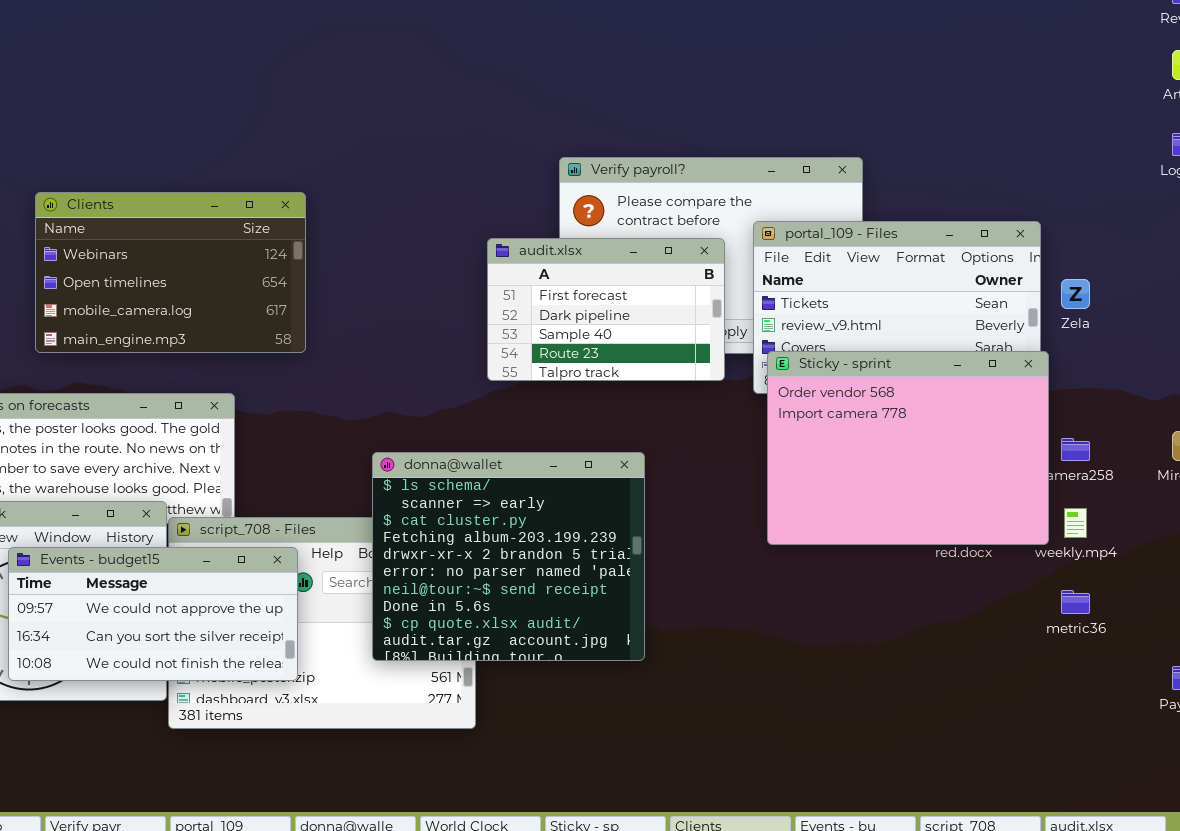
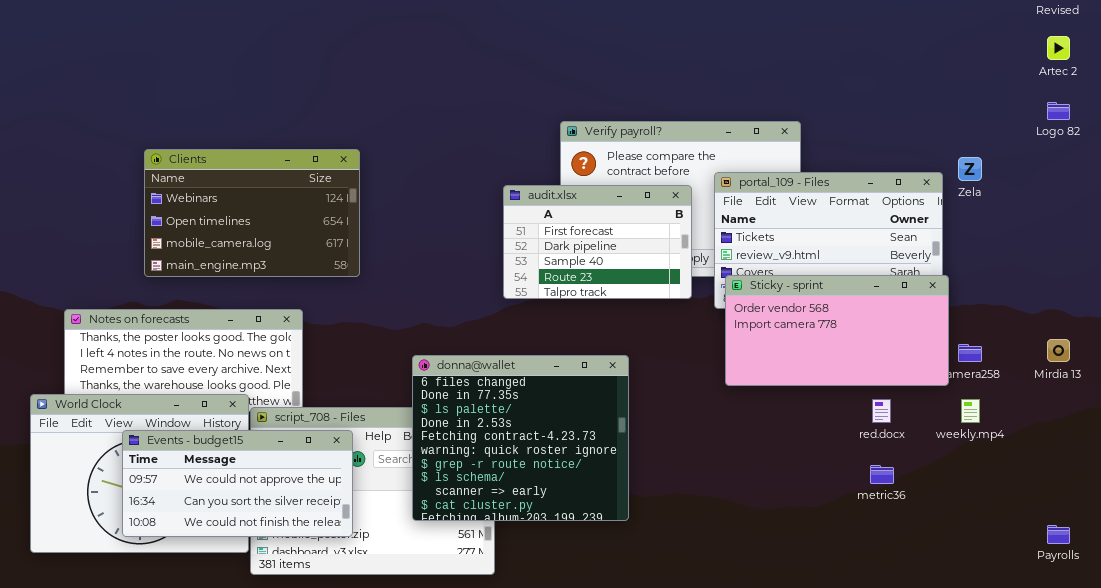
Zela: [1061,279,1090,309] -> [958,157,982,181], moved
Sticky - sprint: [767,351,1049,545] -> [725,275,949,386], resized
donna@wallet: [372,452,645,661] -> [412,355,629,521], scrolled up 7 rows
metric36: [1061,590,1090,614] -> [870,465,894,484], moved

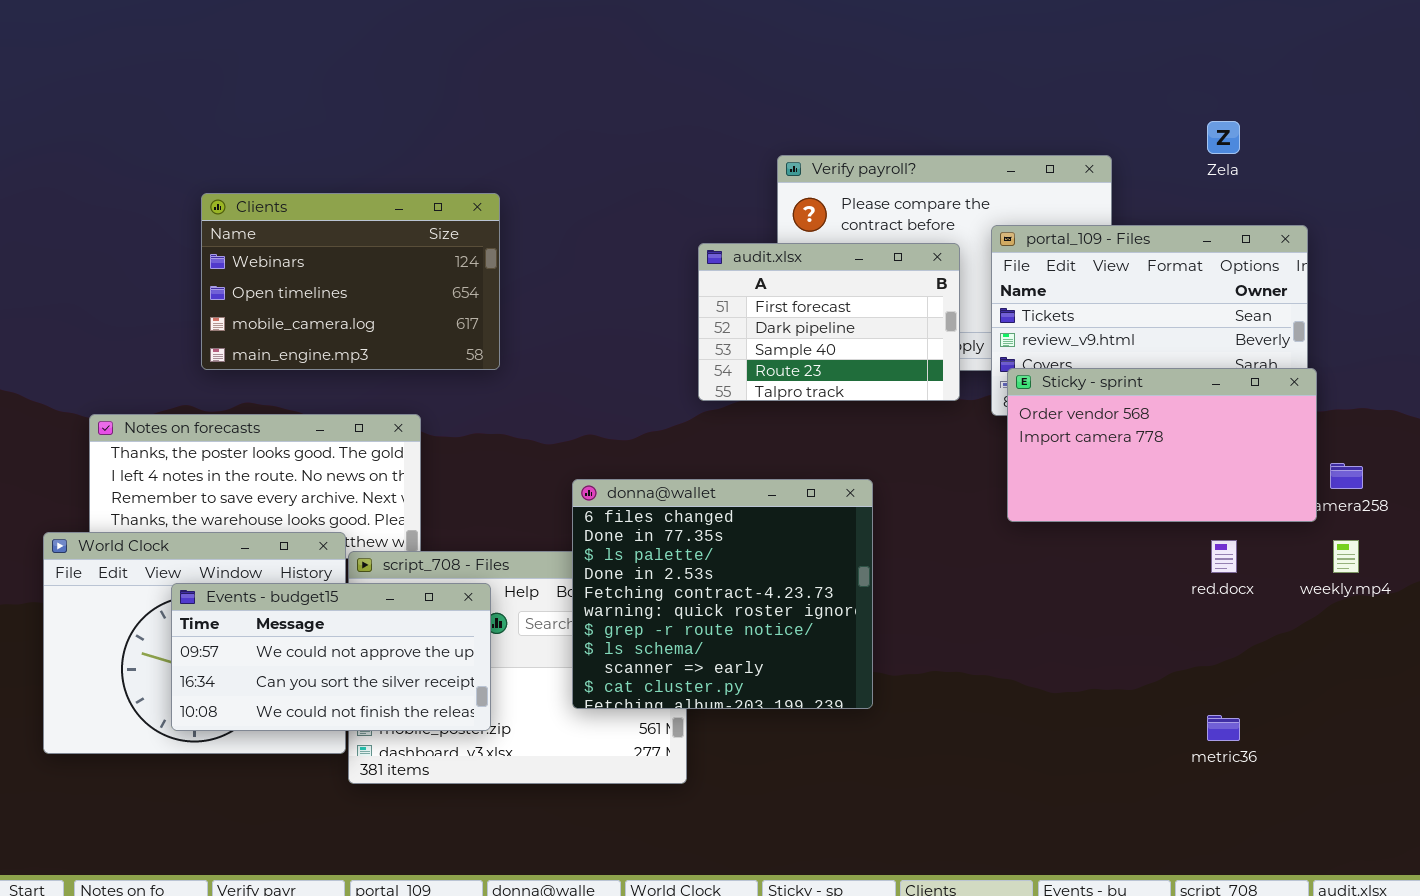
Zela: [958,157,982,181] -> [1207,121,1240,154], moved
metric36: [870,465,894,484] -> [1207,715,1240,741], moved

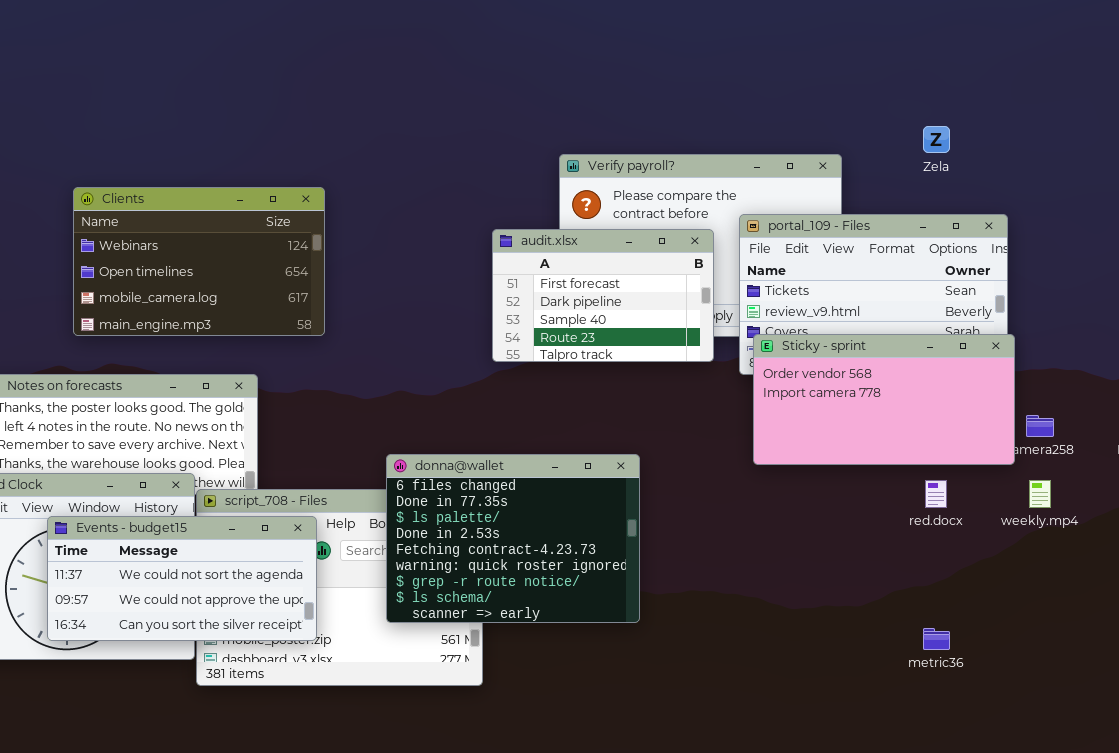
donna@wallet: [572,479,873,709] -> [386,454,640,623], resized
Events - budget15: [171,583,491,731] -> [47,516,317,641], scrolled up 1 row

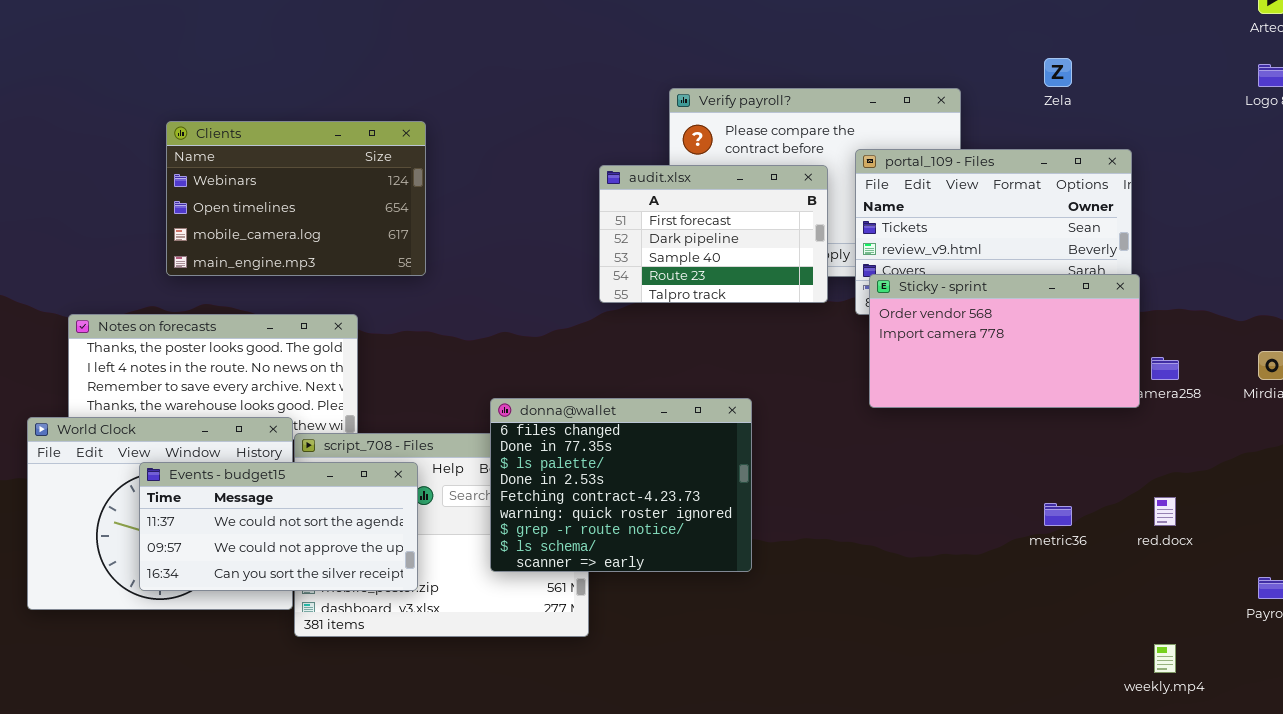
red.docx: [925,480,947,508] -> [1154,497,1176,526], moved
weekly.mp4: [1029,480,1051,508] -> [1154,644,1176,673], moved
metric36: [923,628,950,650] -> [1044,503,1072,526], moved

